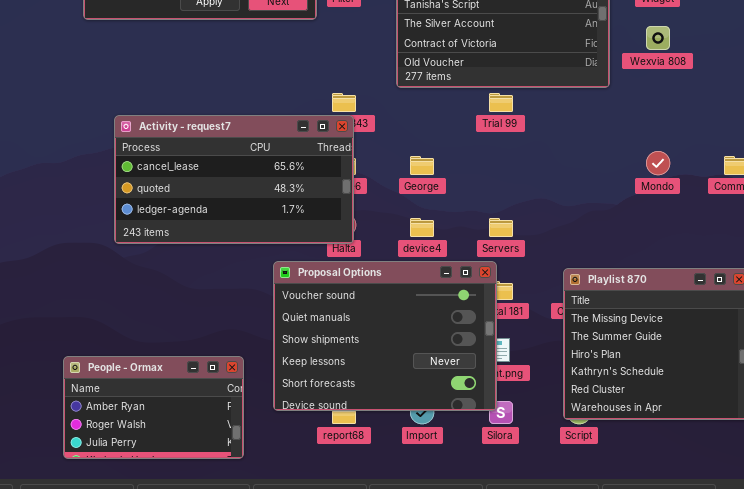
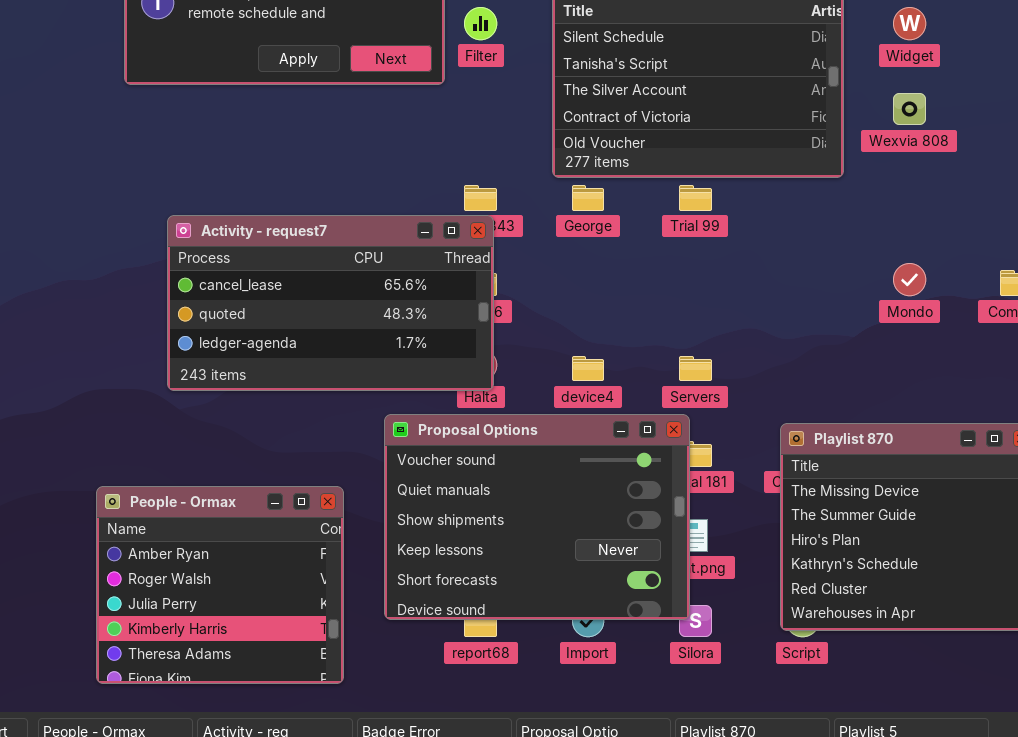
George: [410,156,434,175] -> [572,185,604,211], moved
People - Ormax: [63,356,244,459] -> [96,486,344,684], resized

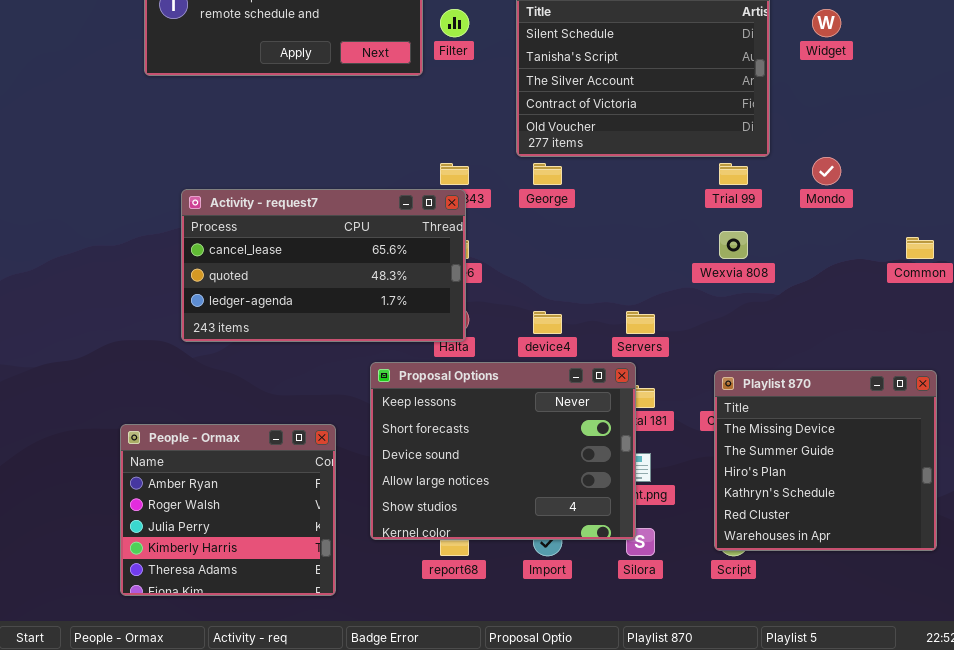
Wexvia 808: [893,93,926,125] -> [719,231,748,259], moved
Trial 99: [679,185,712,211] -> [719,163,748,185], moved
Mondo: [893,263,926,296] -> [812,157,841,185], moved
Proposal Options: [384,414,690,620] -> [370,362,636,540], scrolled down 3 rows

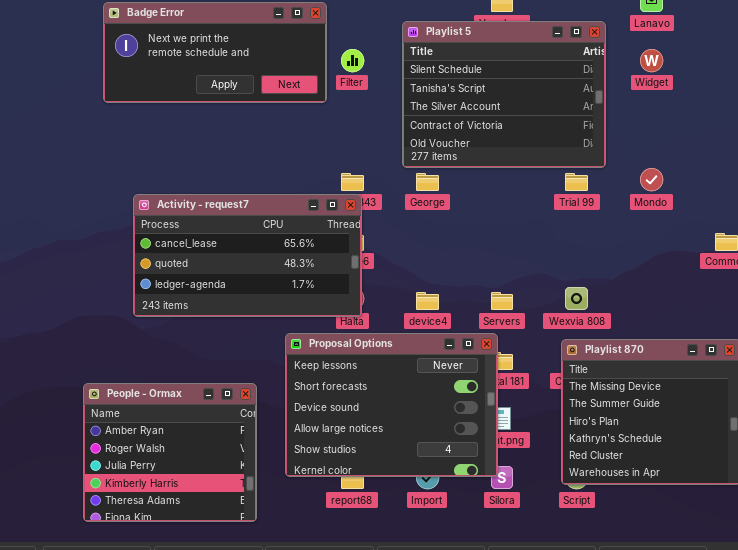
Wexvia 808: [719,231,748,259] -> [565,287,588,310], moved

